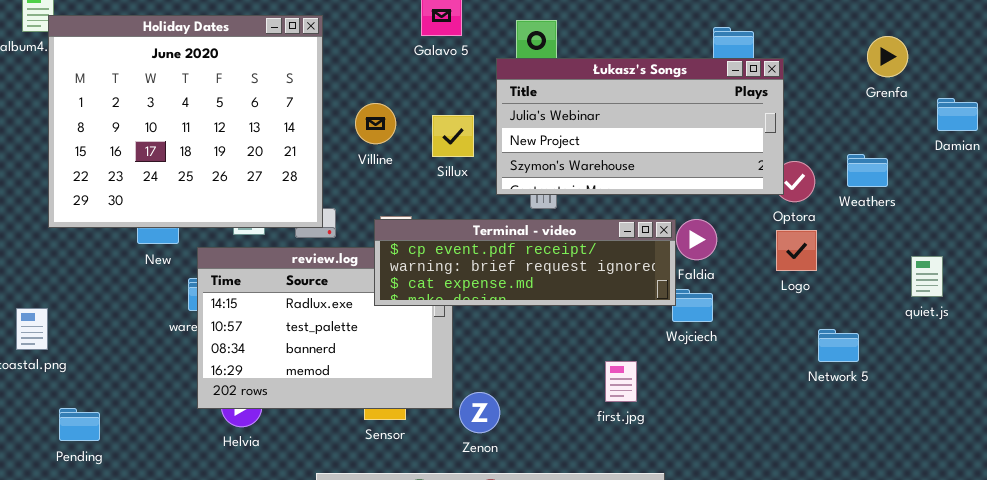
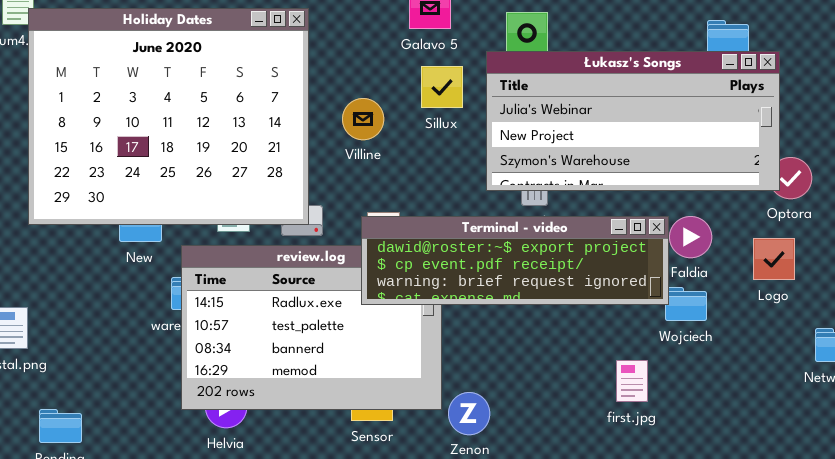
Sillux: [432,115,474,157] -> [421,66,463,108], moved
Terminal - video: [374,219,676,306] -> [361,216,669,305], scrolled up 1 row
Logo: [776,230,817,271] -> [753,238,795,280], moved
first.jpg: [605,361,637,402] -> [616,360,648,402], moved

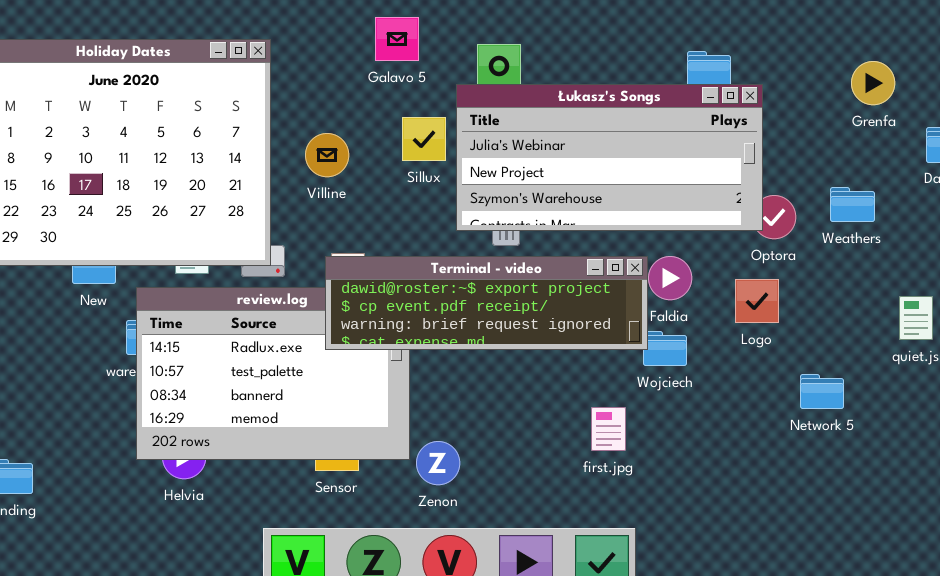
Sillux: [421,66,463,108] -> [402,117,446,161], moved

